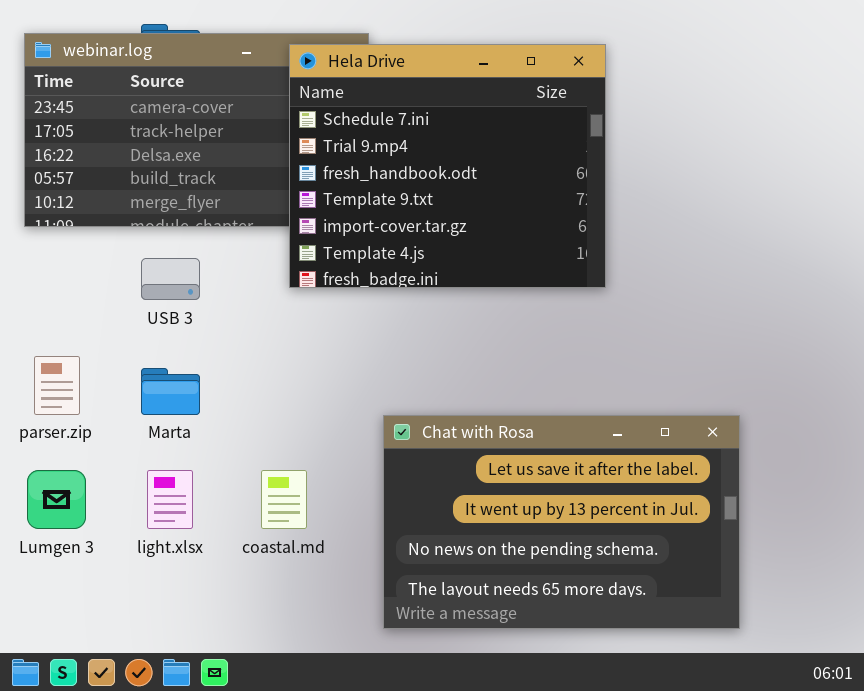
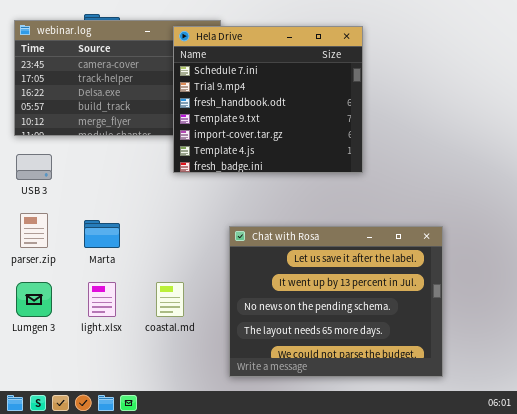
USB 3: [141,258,200,300] -> [16,154,52,180], moved
Chat with Rosa: [383,415,740,629] -> [229,226,443,377], resized

